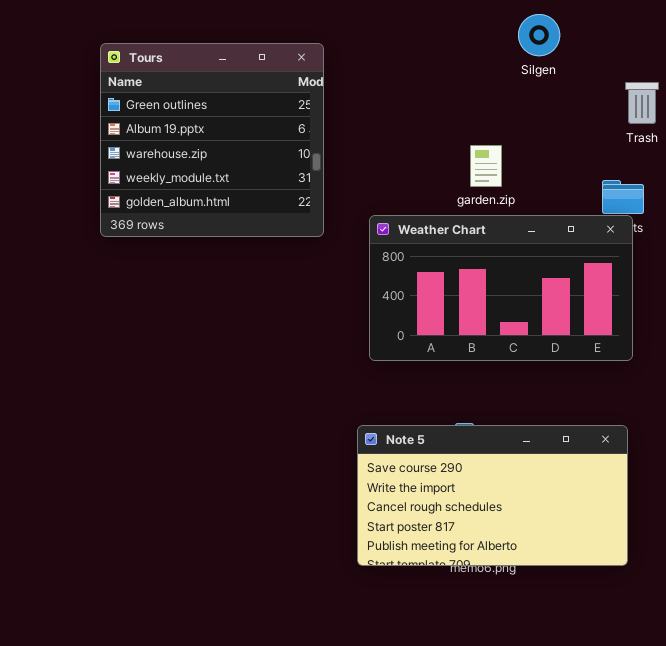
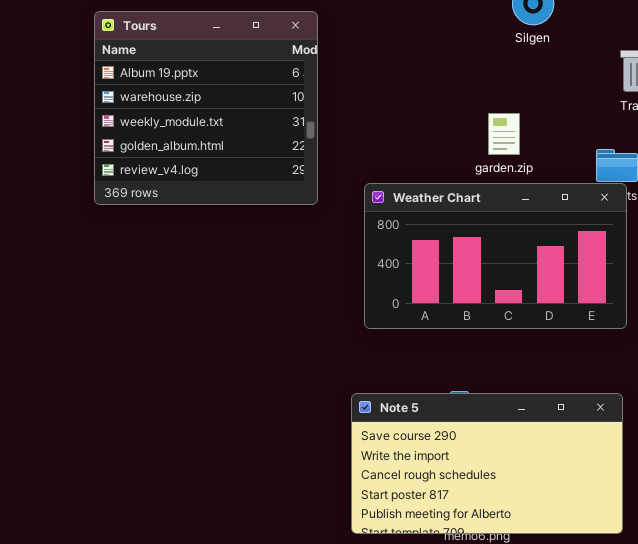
Tours: [100,43,324,237] -> [94,11,318,205], scrolled down 1 row
garden.zip: [470,145,502,187] -> [488,113,520,155], moved

